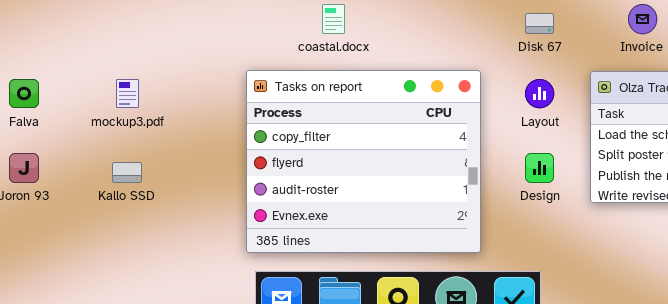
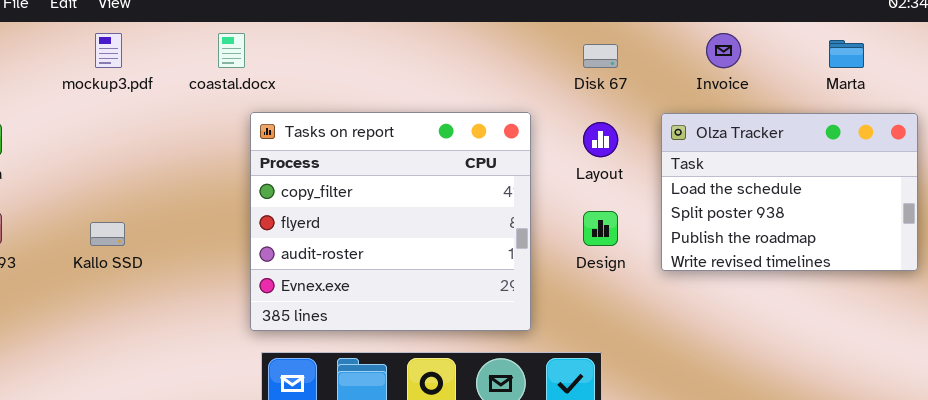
coastal.docx: [322,4,345,34] -> [218,33,245,68], moved
mockup3.pdf: [116,79,139,108] -> [95,33,122,68], moved

